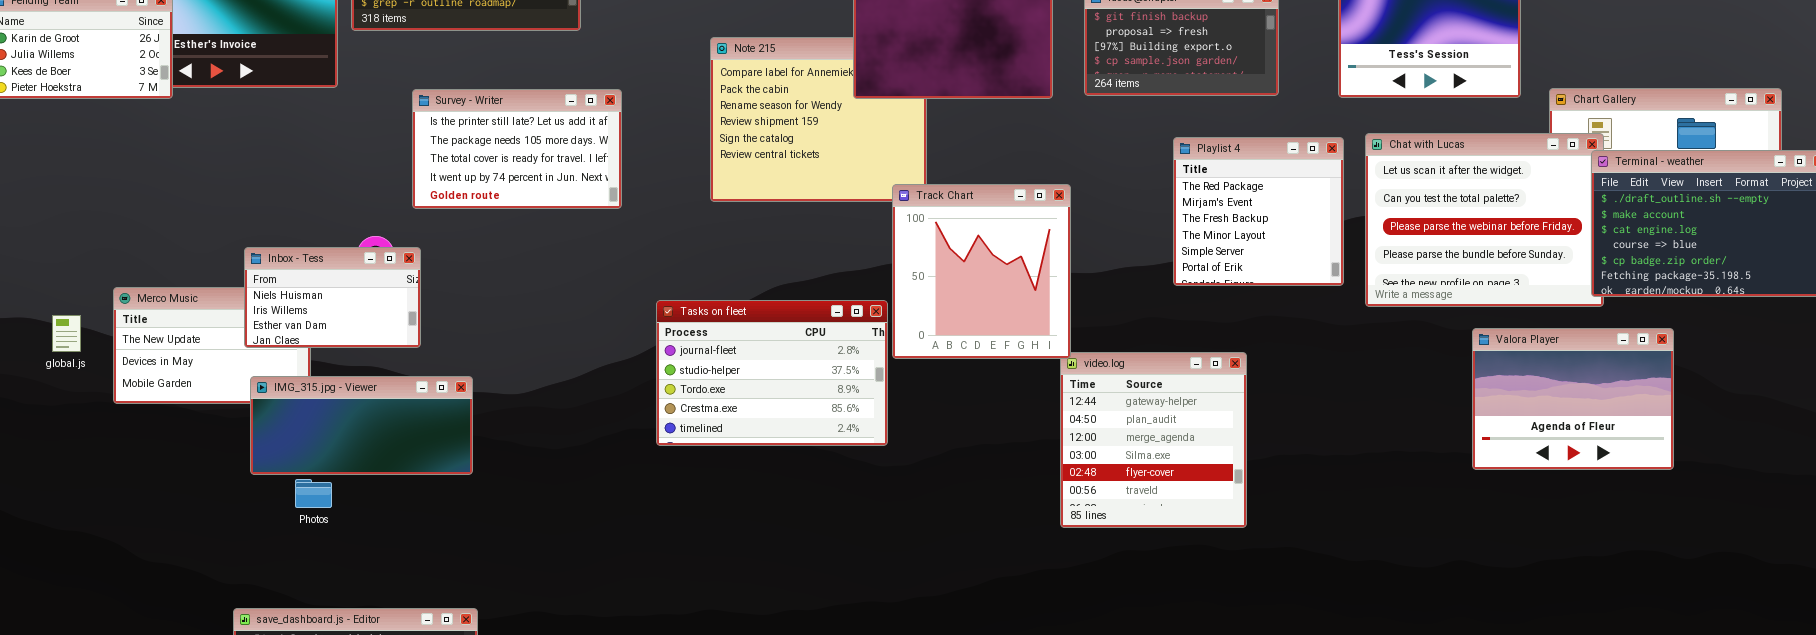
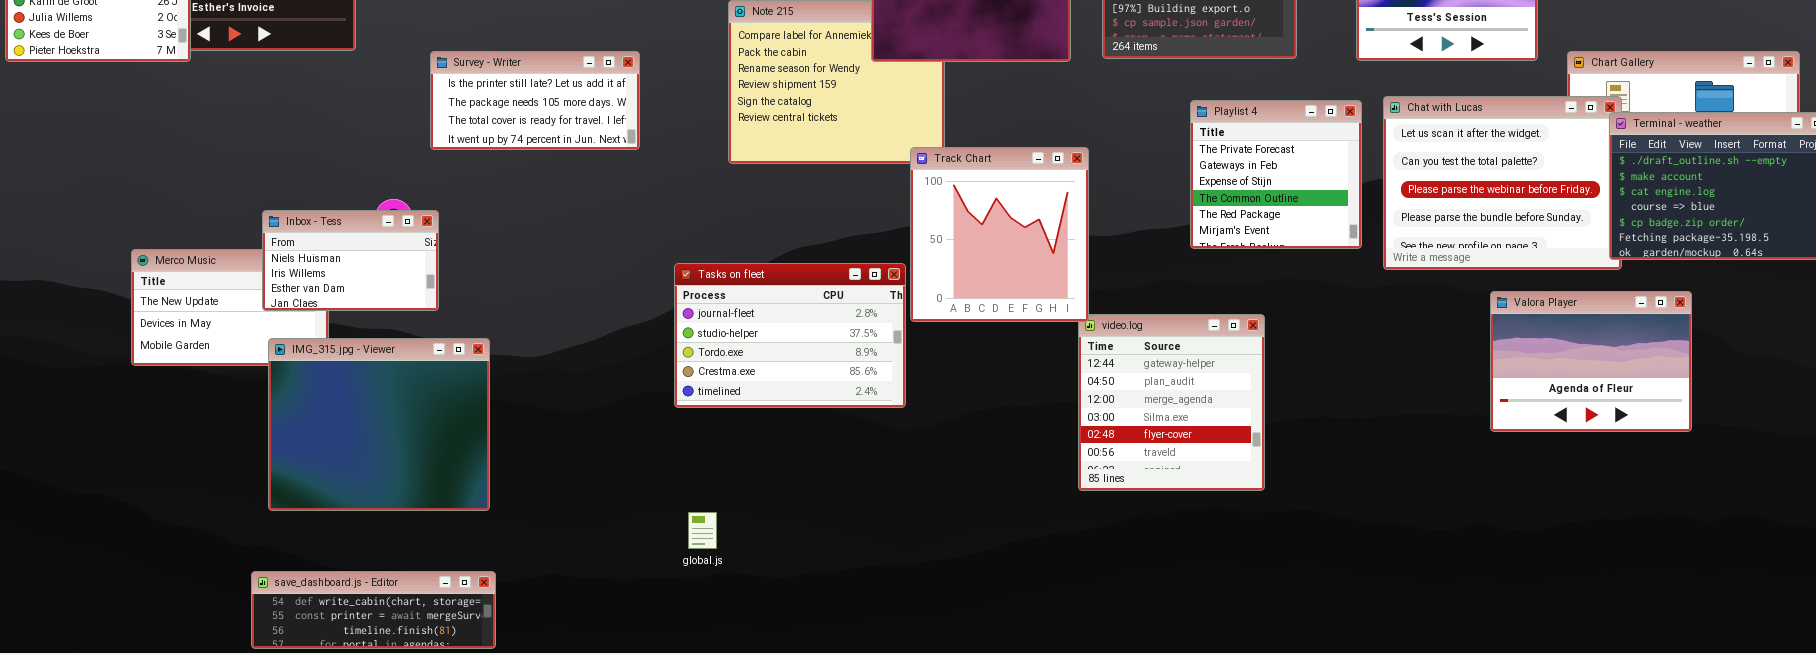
Survey - Writer: [412,89,622,209] -> [430,51,640,150], resized
Playlist 4: [1173,137,1344,286] -> [1190,100,1362,249], scrolled up 4 rows
global.js: [52,315,81,352] -> [688,512,717,549], moved
IMG_315.jpg - Viewer: [250,376,473,475] -> [268,338,490,511], resized

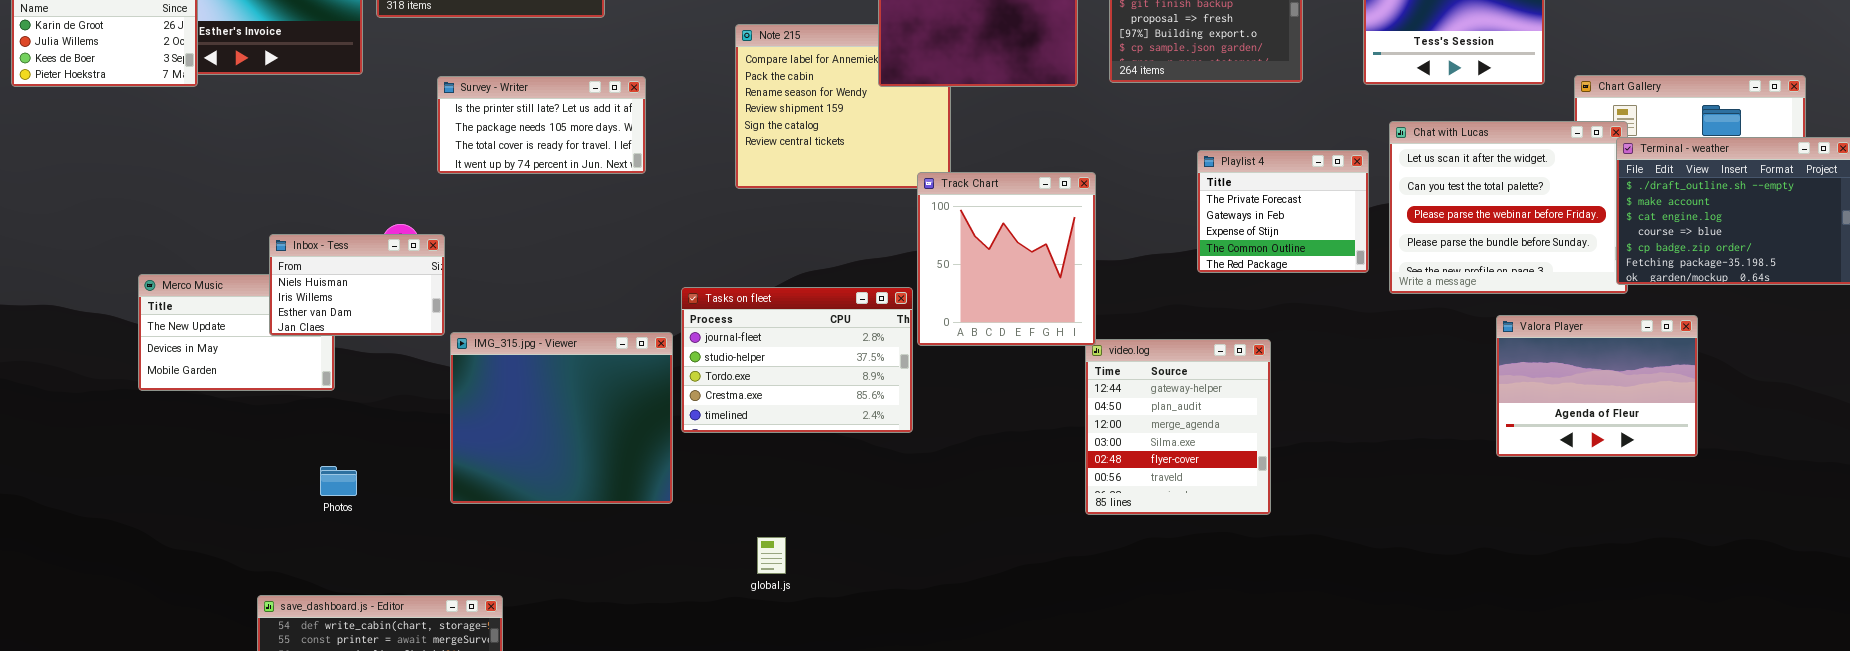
Playlist 4: [1190,100,1362,249] -> [1197,150,1369,273], resized
IMG_315.jpg - Viewer: [268,338,490,511] -> [450,332,673,504], moved
global.js: [688,512,717,549] -> [757,537,786,574], moved

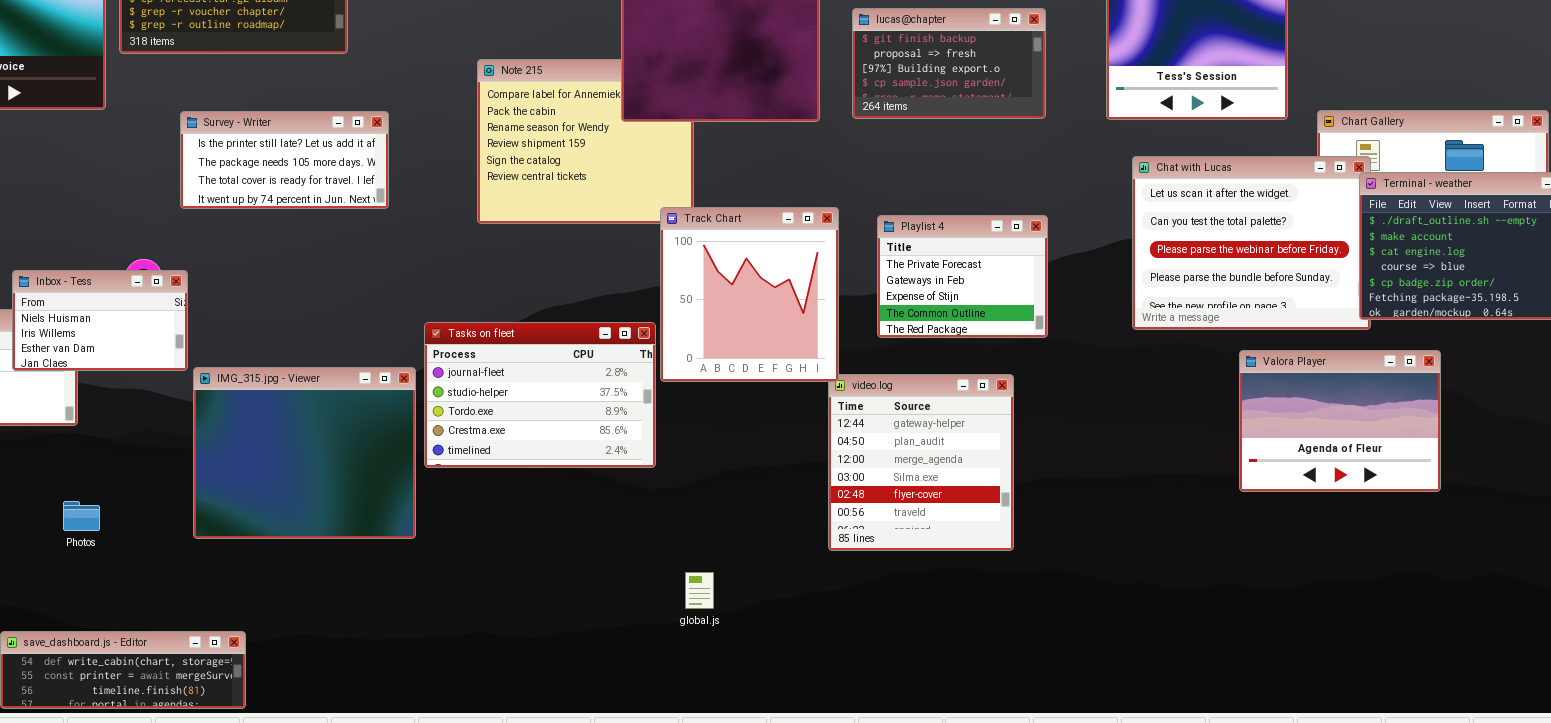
Playlist 4: [1197,150,1369,273] -> [877,215,1048,338], moved
global.js: [757,537,786,574] -> [685,572,714,609], moved

